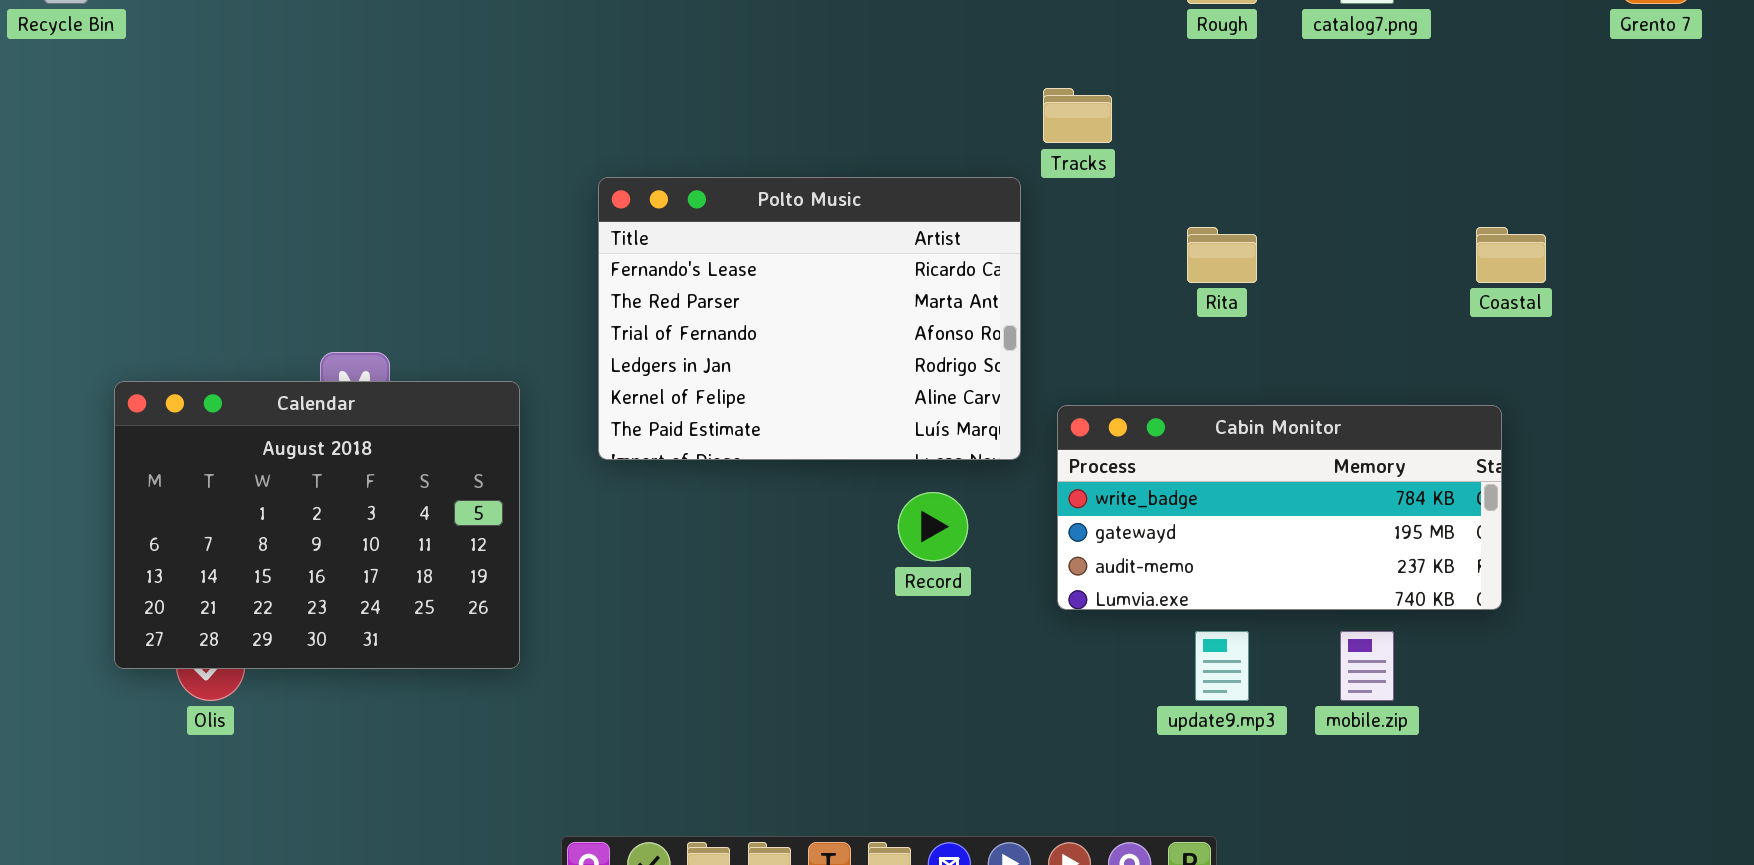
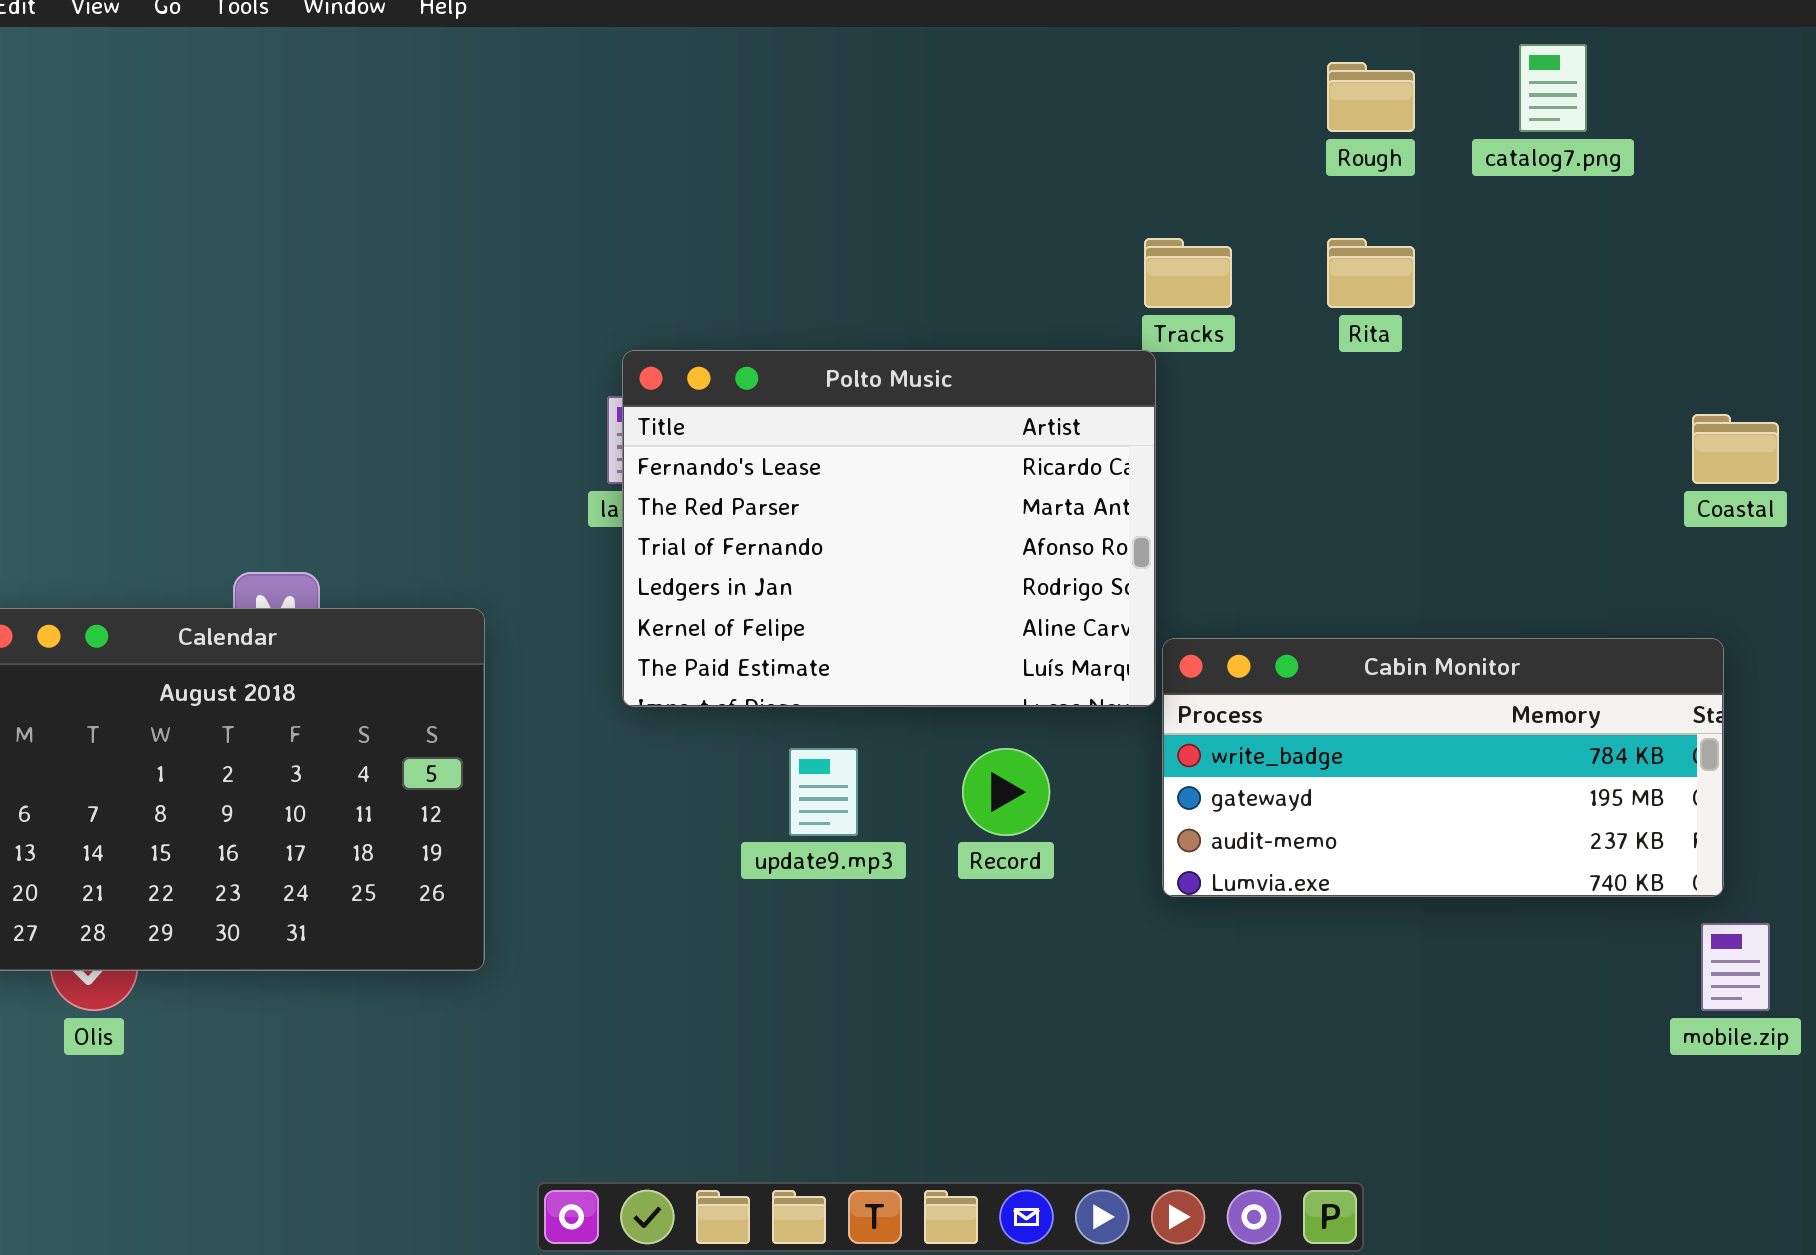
Polto Music: [598,177,1021,460] -> [622,350,1156,707], moved
Rita: [1187,227,1257,283] -> [1327,238,1415,308], moved
update9.mp3: [1195,631,1249,701] -> [789,748,858,836], moved
mobile.zip: [1340,631,1394,701] -> [1701,923,1770,1011], moved

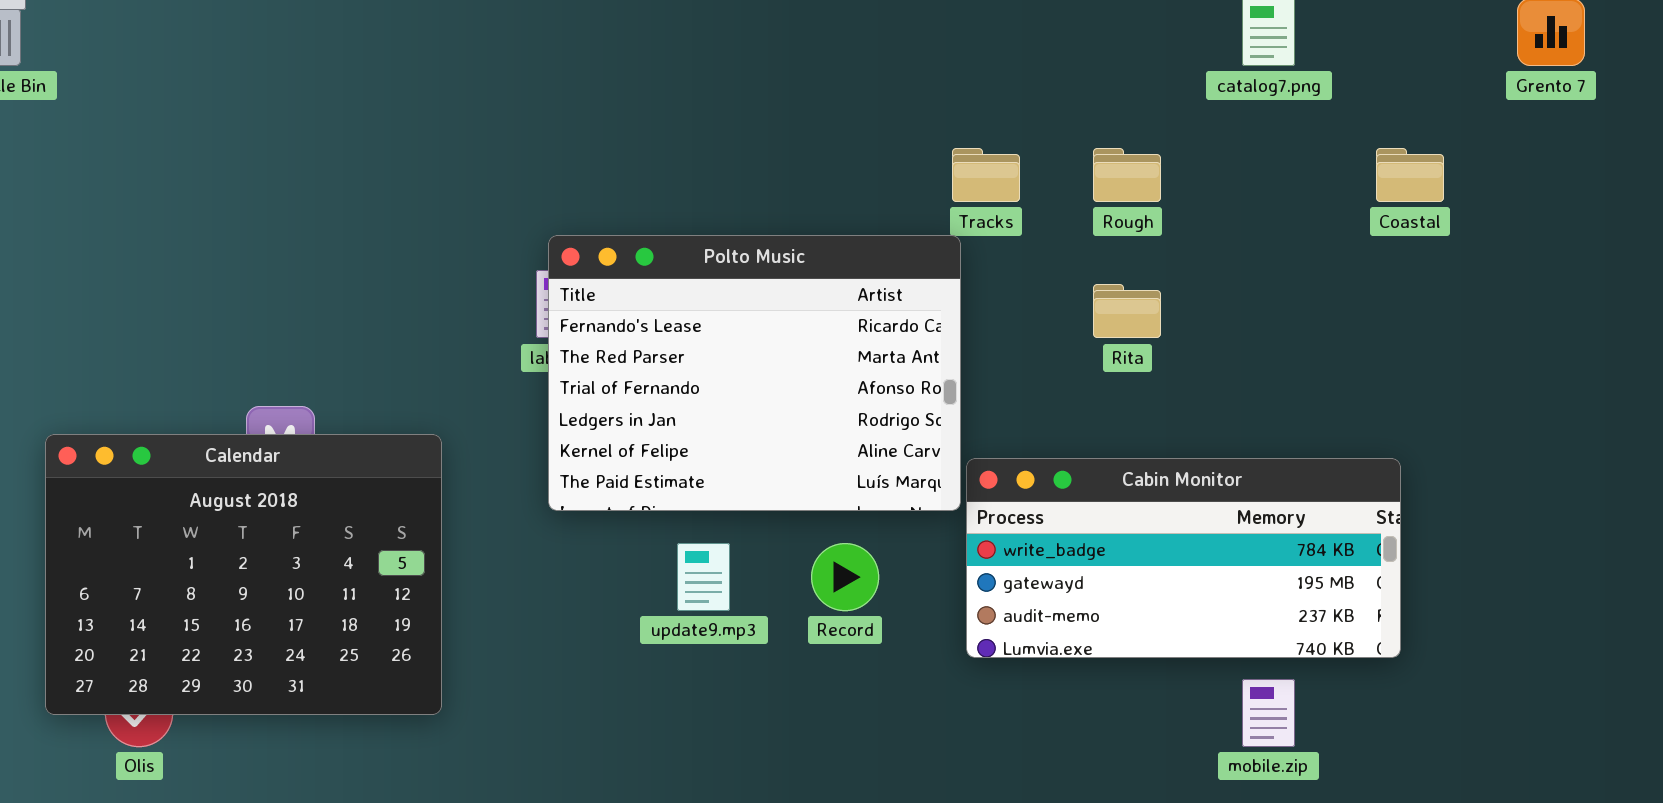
Rough: [1327,62,1415,132] -> [1093,148,1161,202], moved
Rita: [1327,238,1415,308] -> [1093,284,1161,338], moved
Coastal: [1692,414,1779,484] -> [1376,148,1444,202], moved
mobile.zip: [1701,923,1770,1011] -> [1242,679,1295,747], moved

